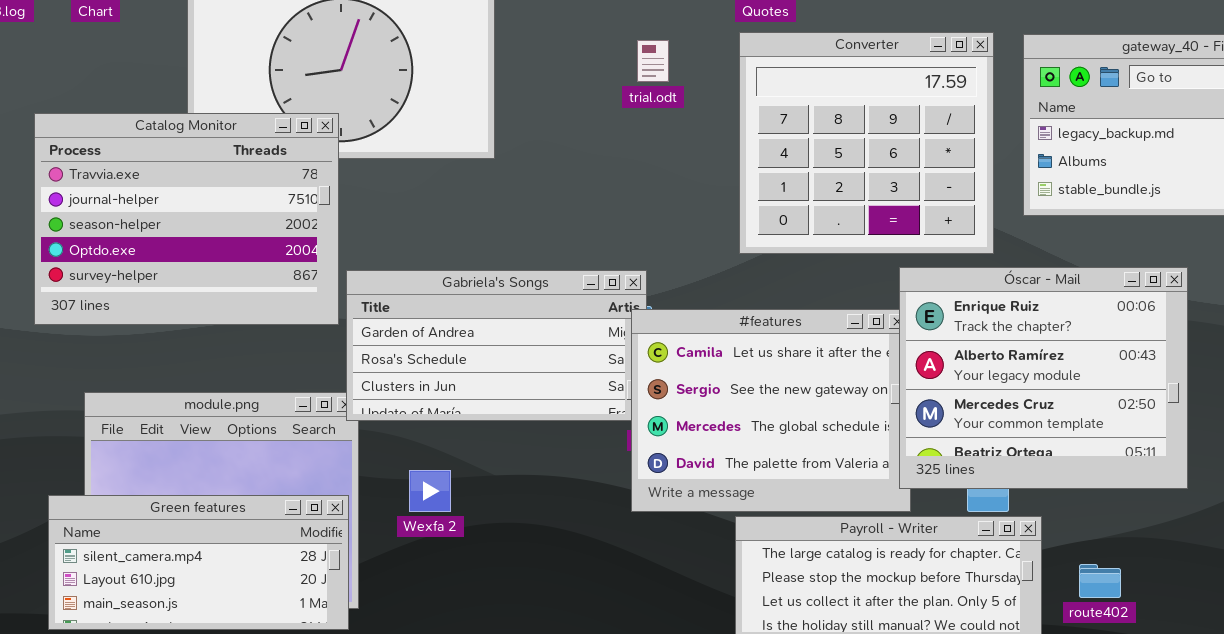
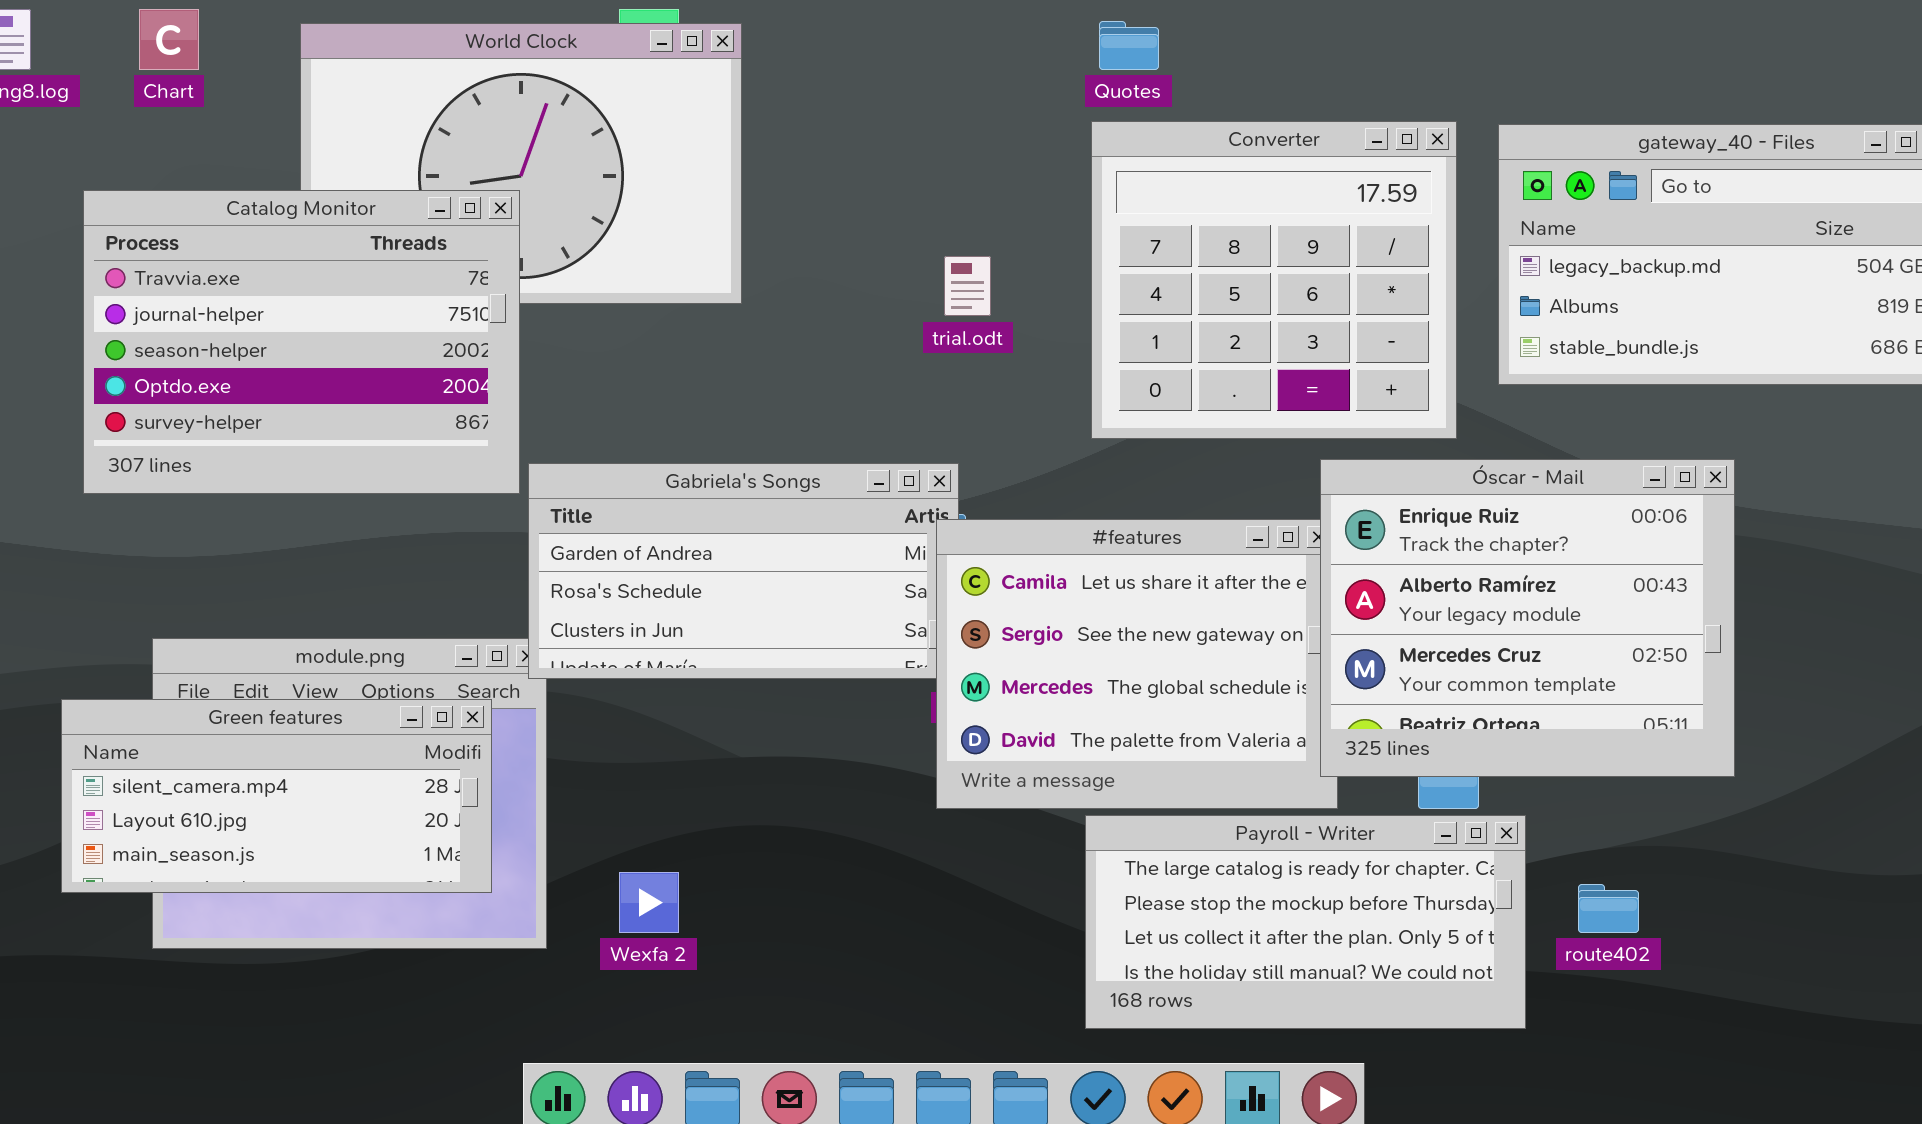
trial.odt: [637,40,669,82] -> [944,256,991,316], moved
Catalog Monitor: [34,113,339,325] -> [83,190,520,494], moved
Wexfa 2: [409,470,451,512] -> [619,872,679,933], moved
Green features: [48,495,349,630] -> [61,699,492,893], moved

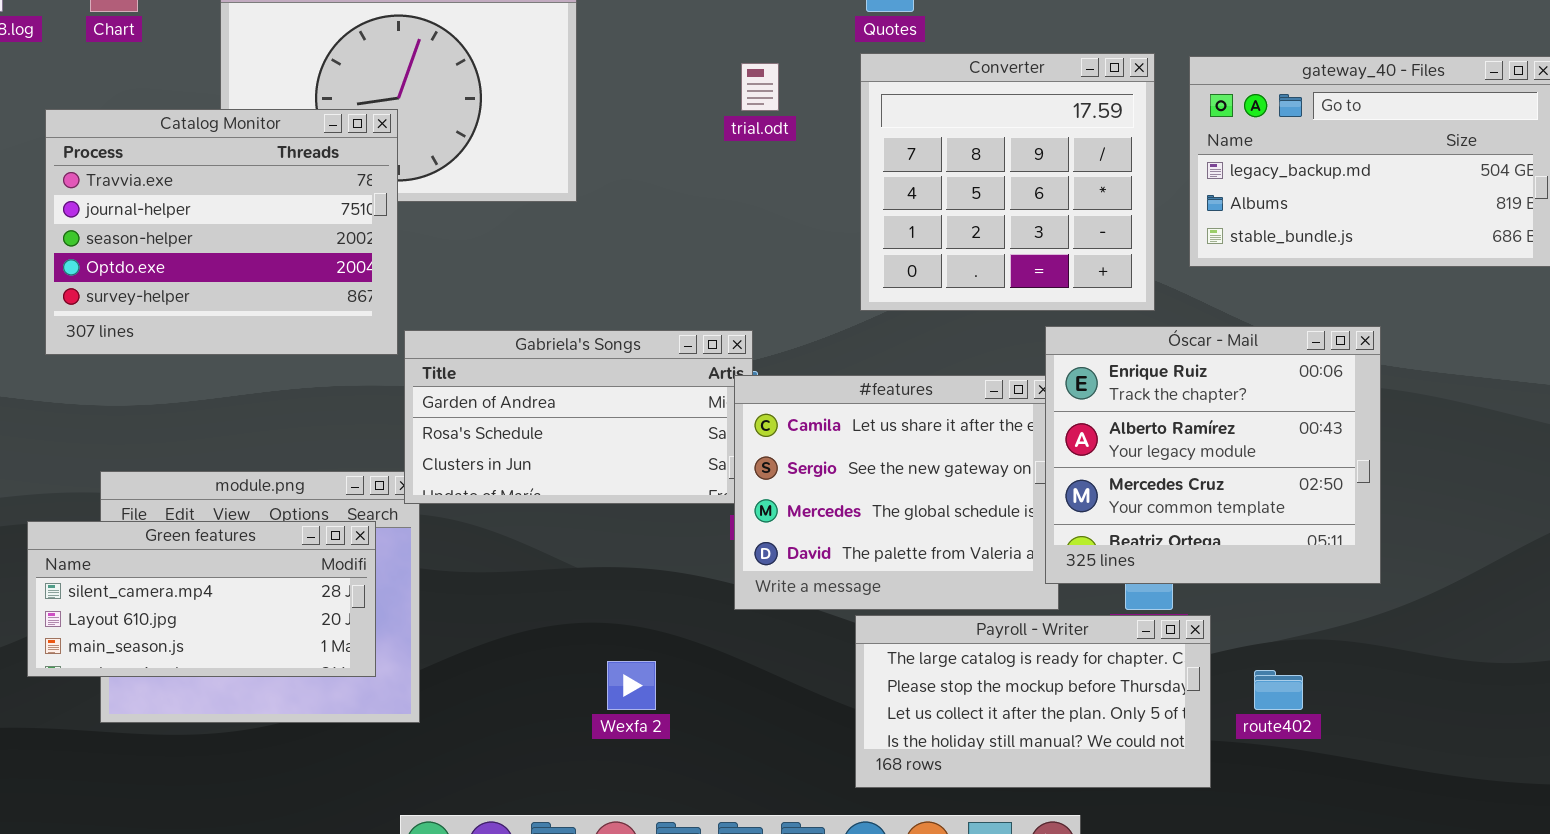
trial.odt: [944,256,991,316] -> [741,63,779,111], moved
Wexfa 2: [619,872,679,933] -> [607,661,656,710], moved

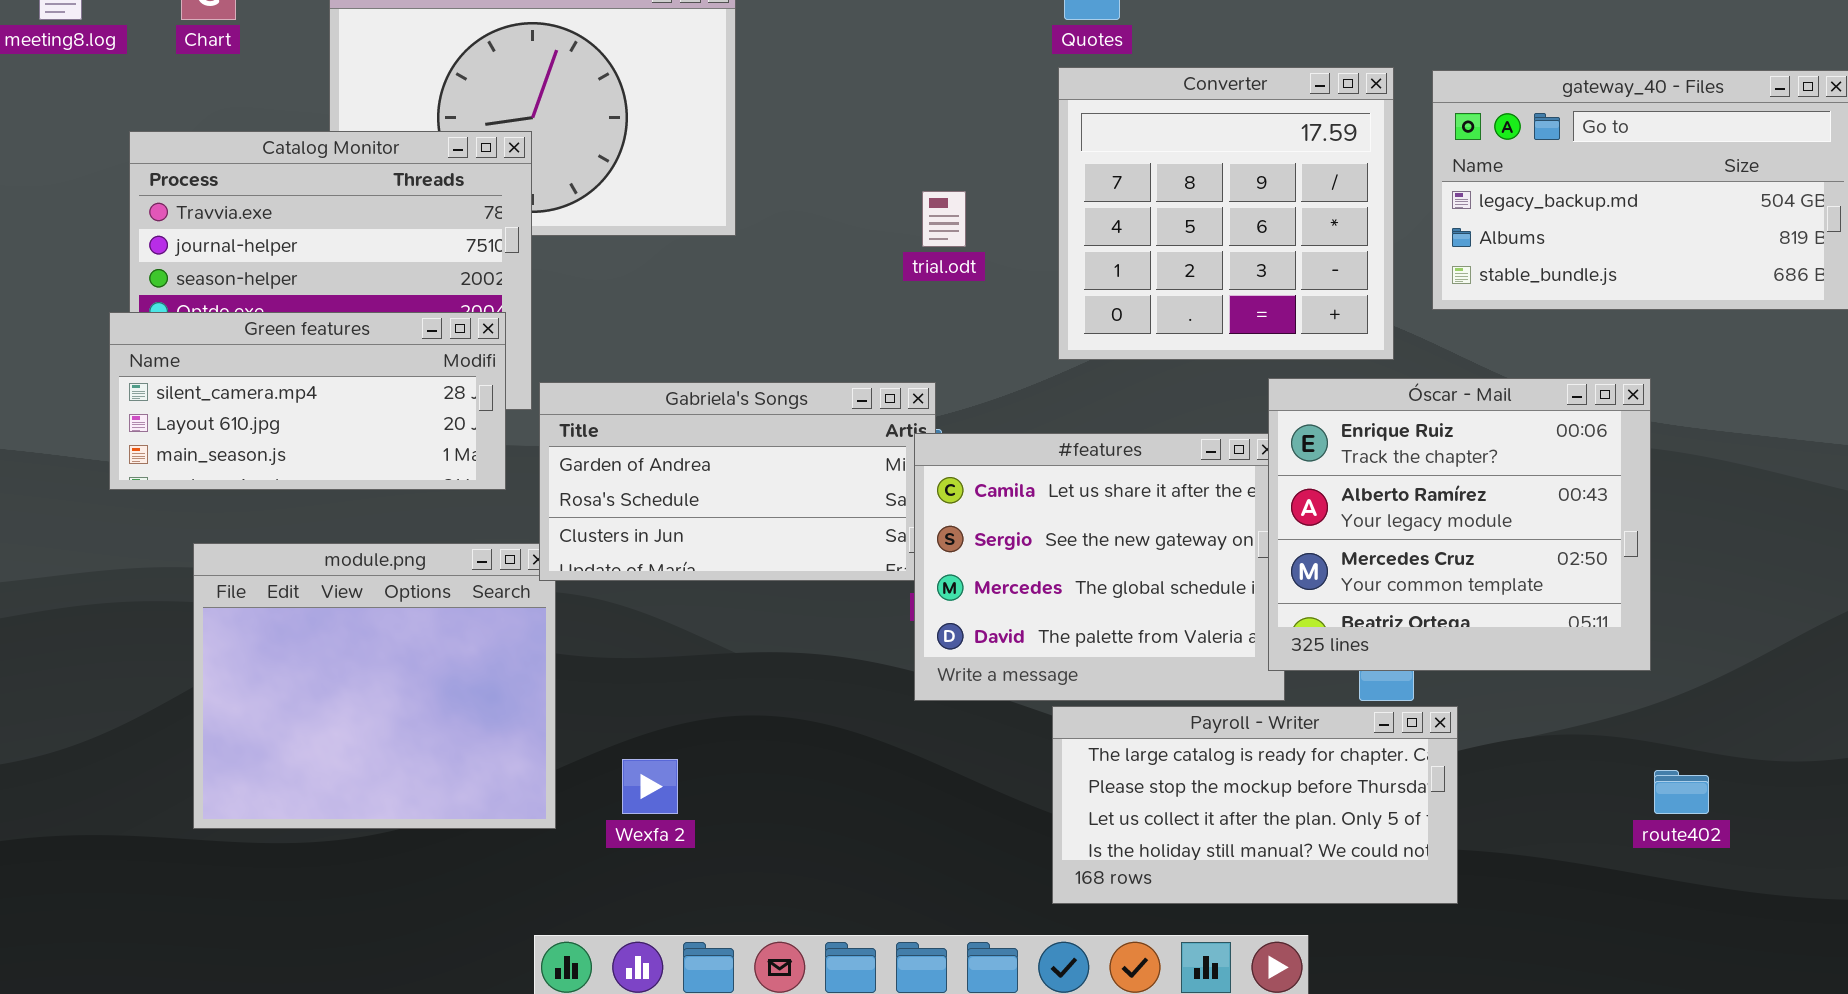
trial.odt: [741,63,779,111] -> [922,191,966,247], moved
Green features: [27,521,376,677] -> [109,312,506,490], moved
Wexfa 2: [607,661,656,710] -> [622,759,678,814], moved
route402: [1254,670,1303,710] -> [1654,770,1709,814], moved

